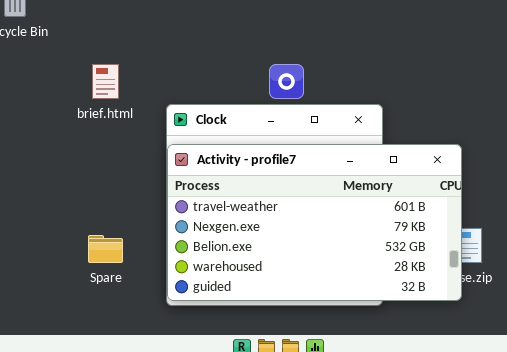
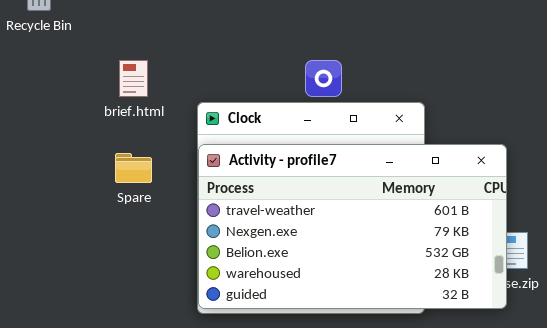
Spare: [88,235,123,263] -> [115,153,152,183], moved

